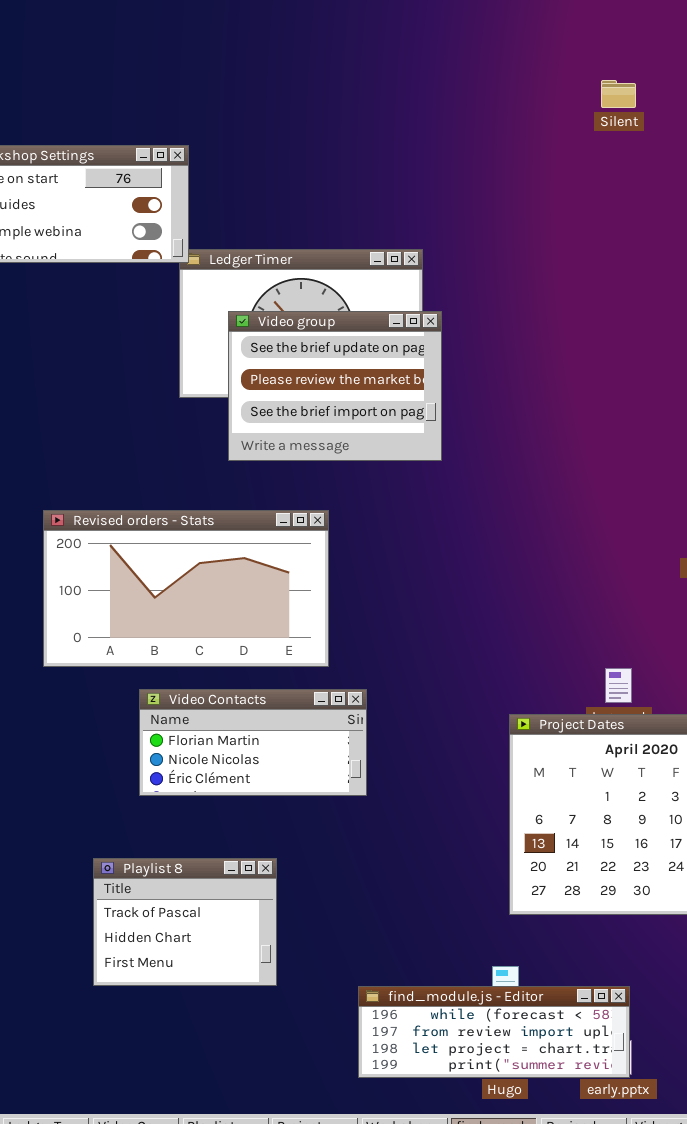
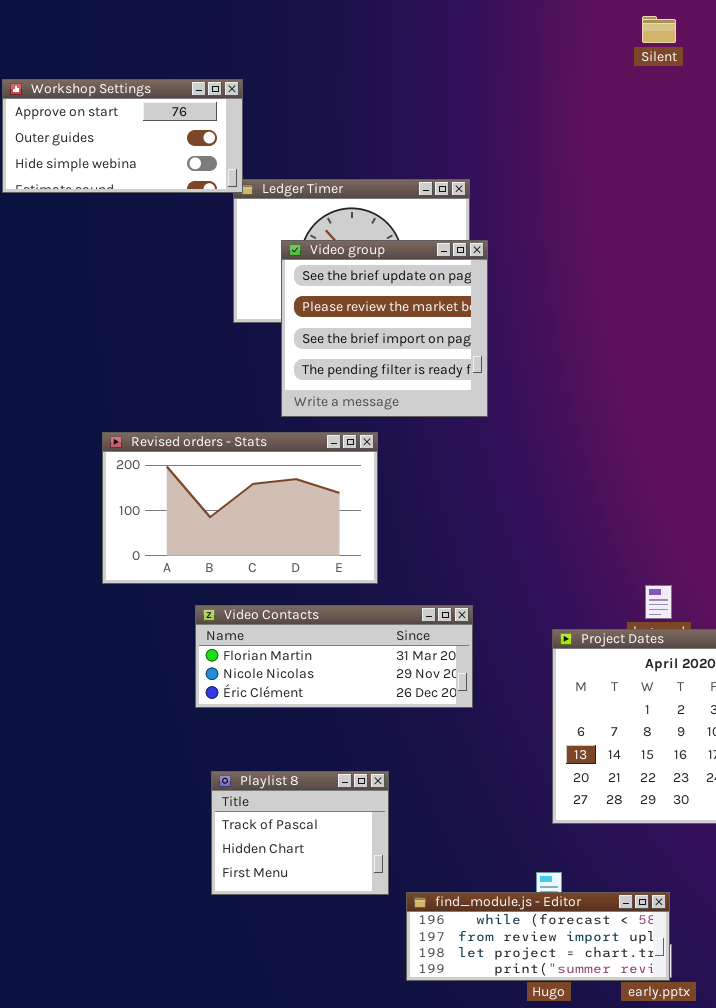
Video group: [228,311,442,461] -> [281,240,488,417], resized
Video Contacts: [139,689,367,796] -> [195,605,473,708], resized
Playlist 8: [93,858,277,986] -> [211,771,389,895], moved

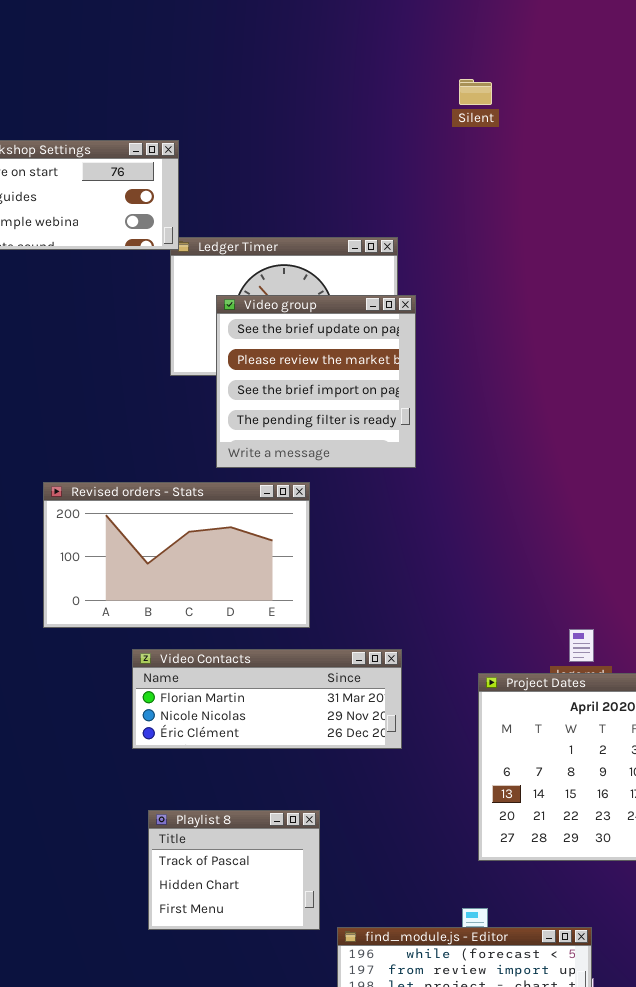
Silent: [642,16,676,43] -> [459,79,492,105], moved

